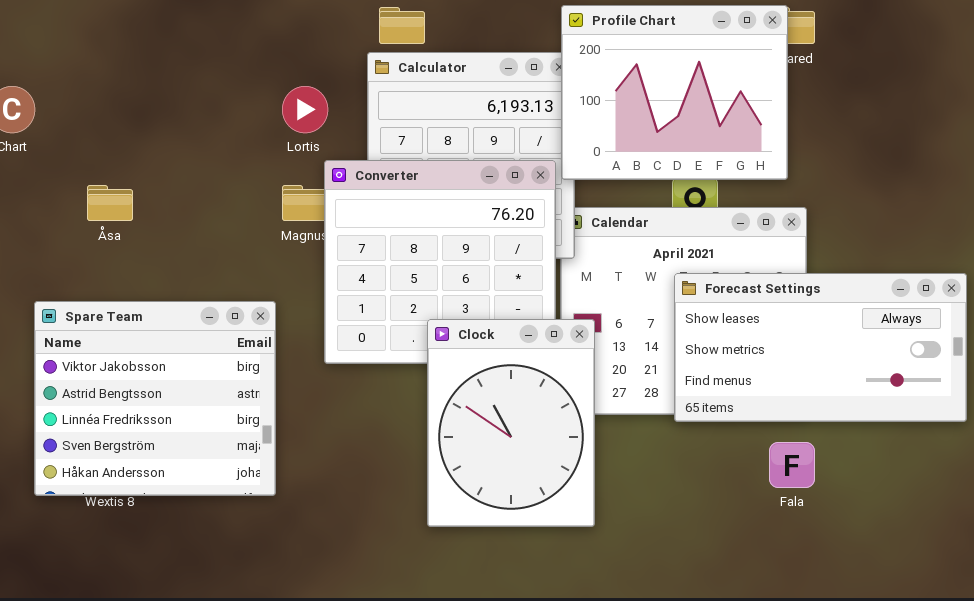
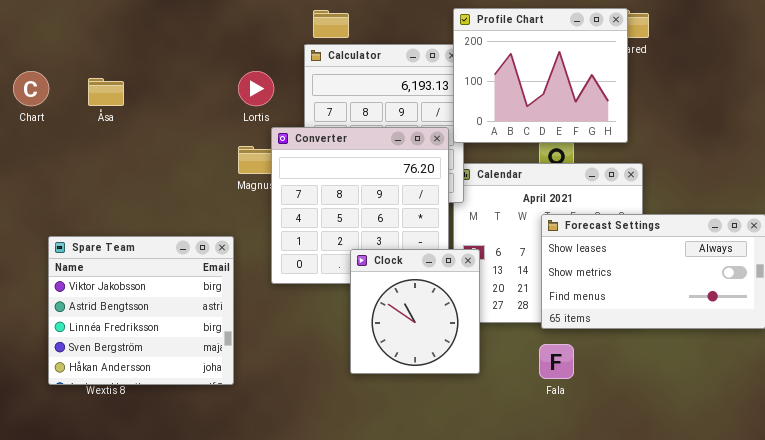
Åsa: [87,185,133,221] -> [88,78,124,106], moved
Clock: [427,319,595,527] -> [350,249,480,374], resized
Fala: [769,442,815,488] -> [539,344,574,379], moved

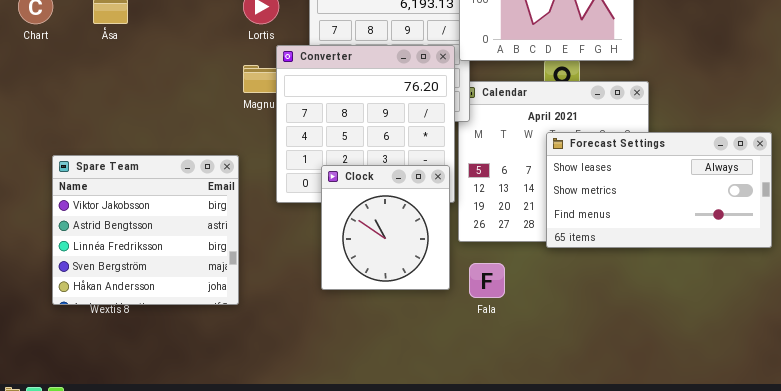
Clock: [350,249,480,374] -> [321,165,450,290], moved
Fala: [539,344,574,379] -> [469,263,505,298], moved

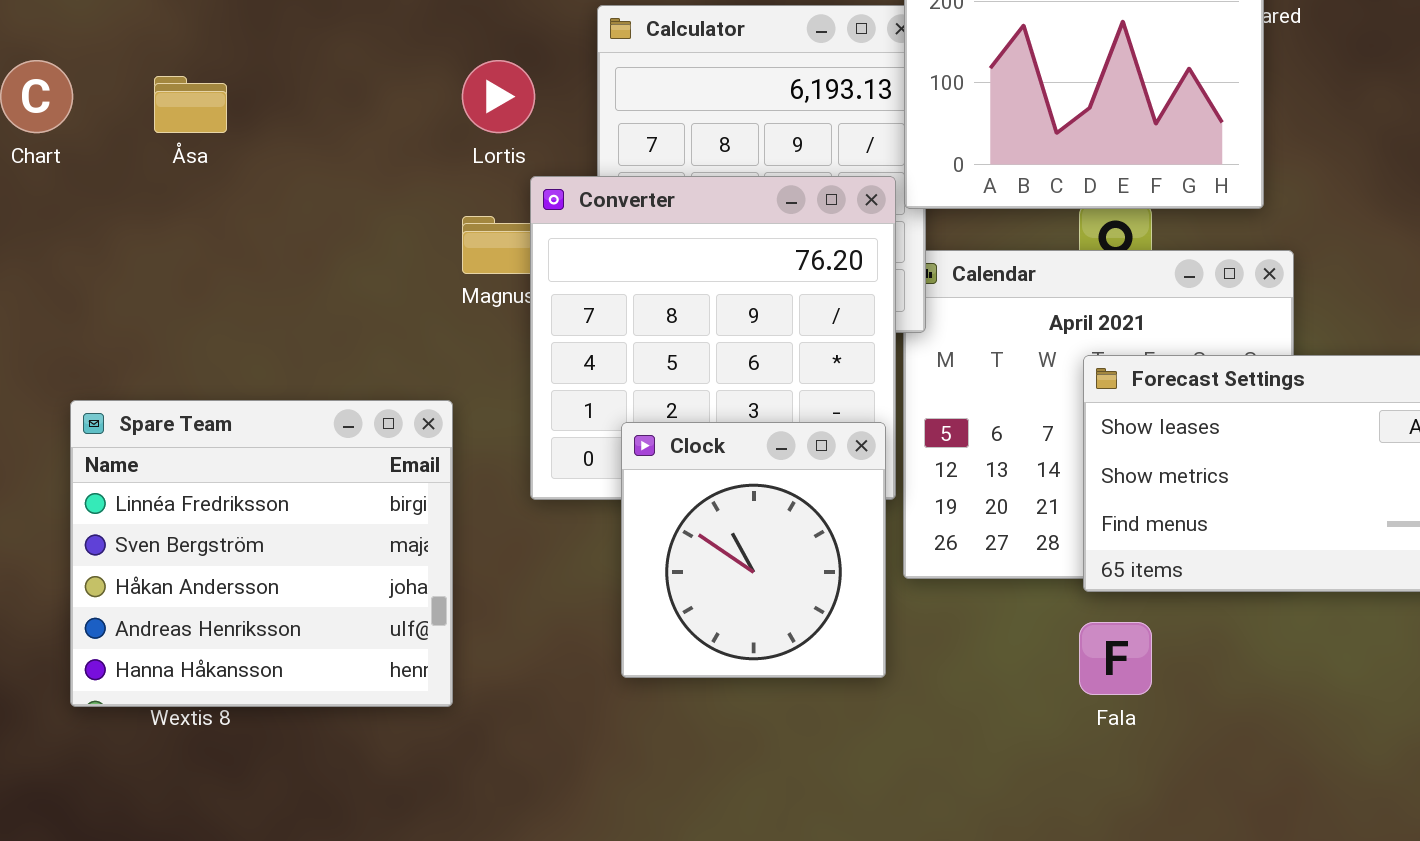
Spare Team: [52,155,239,305] -> [70,400,453,707], scrolled down 2 rows
Fala: [469,263,505,298] -> [1079,622,1152,695], moved

